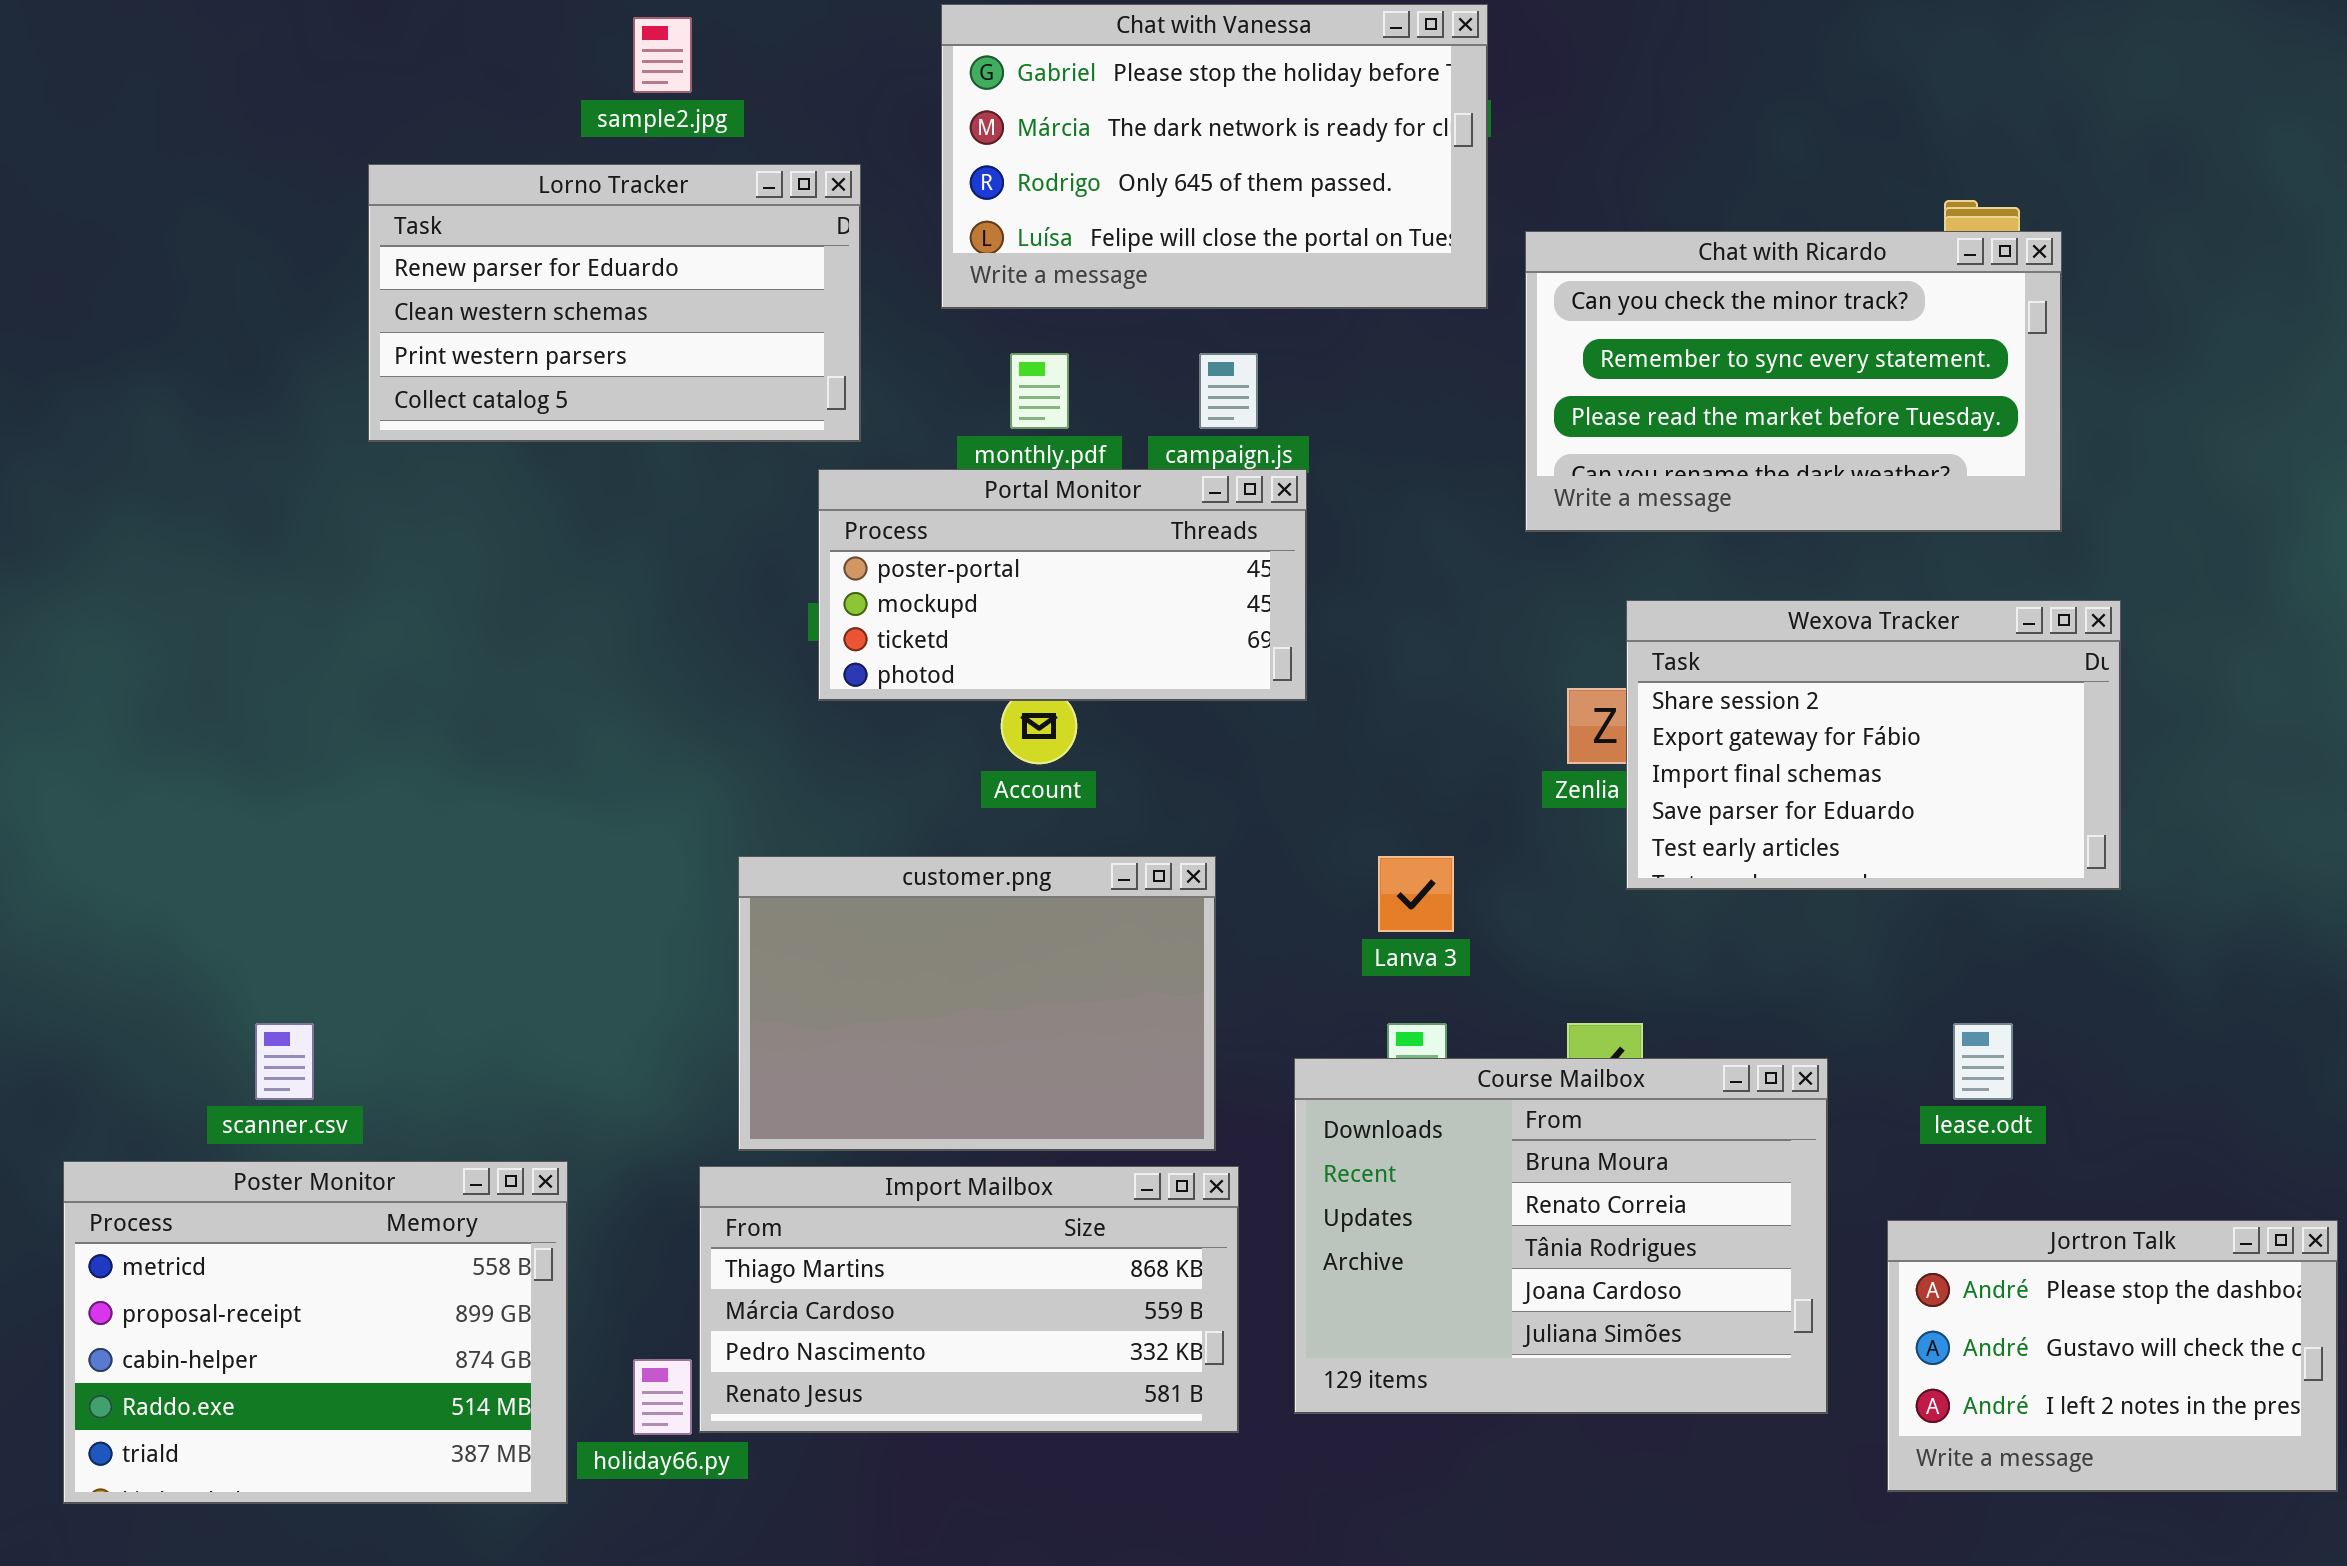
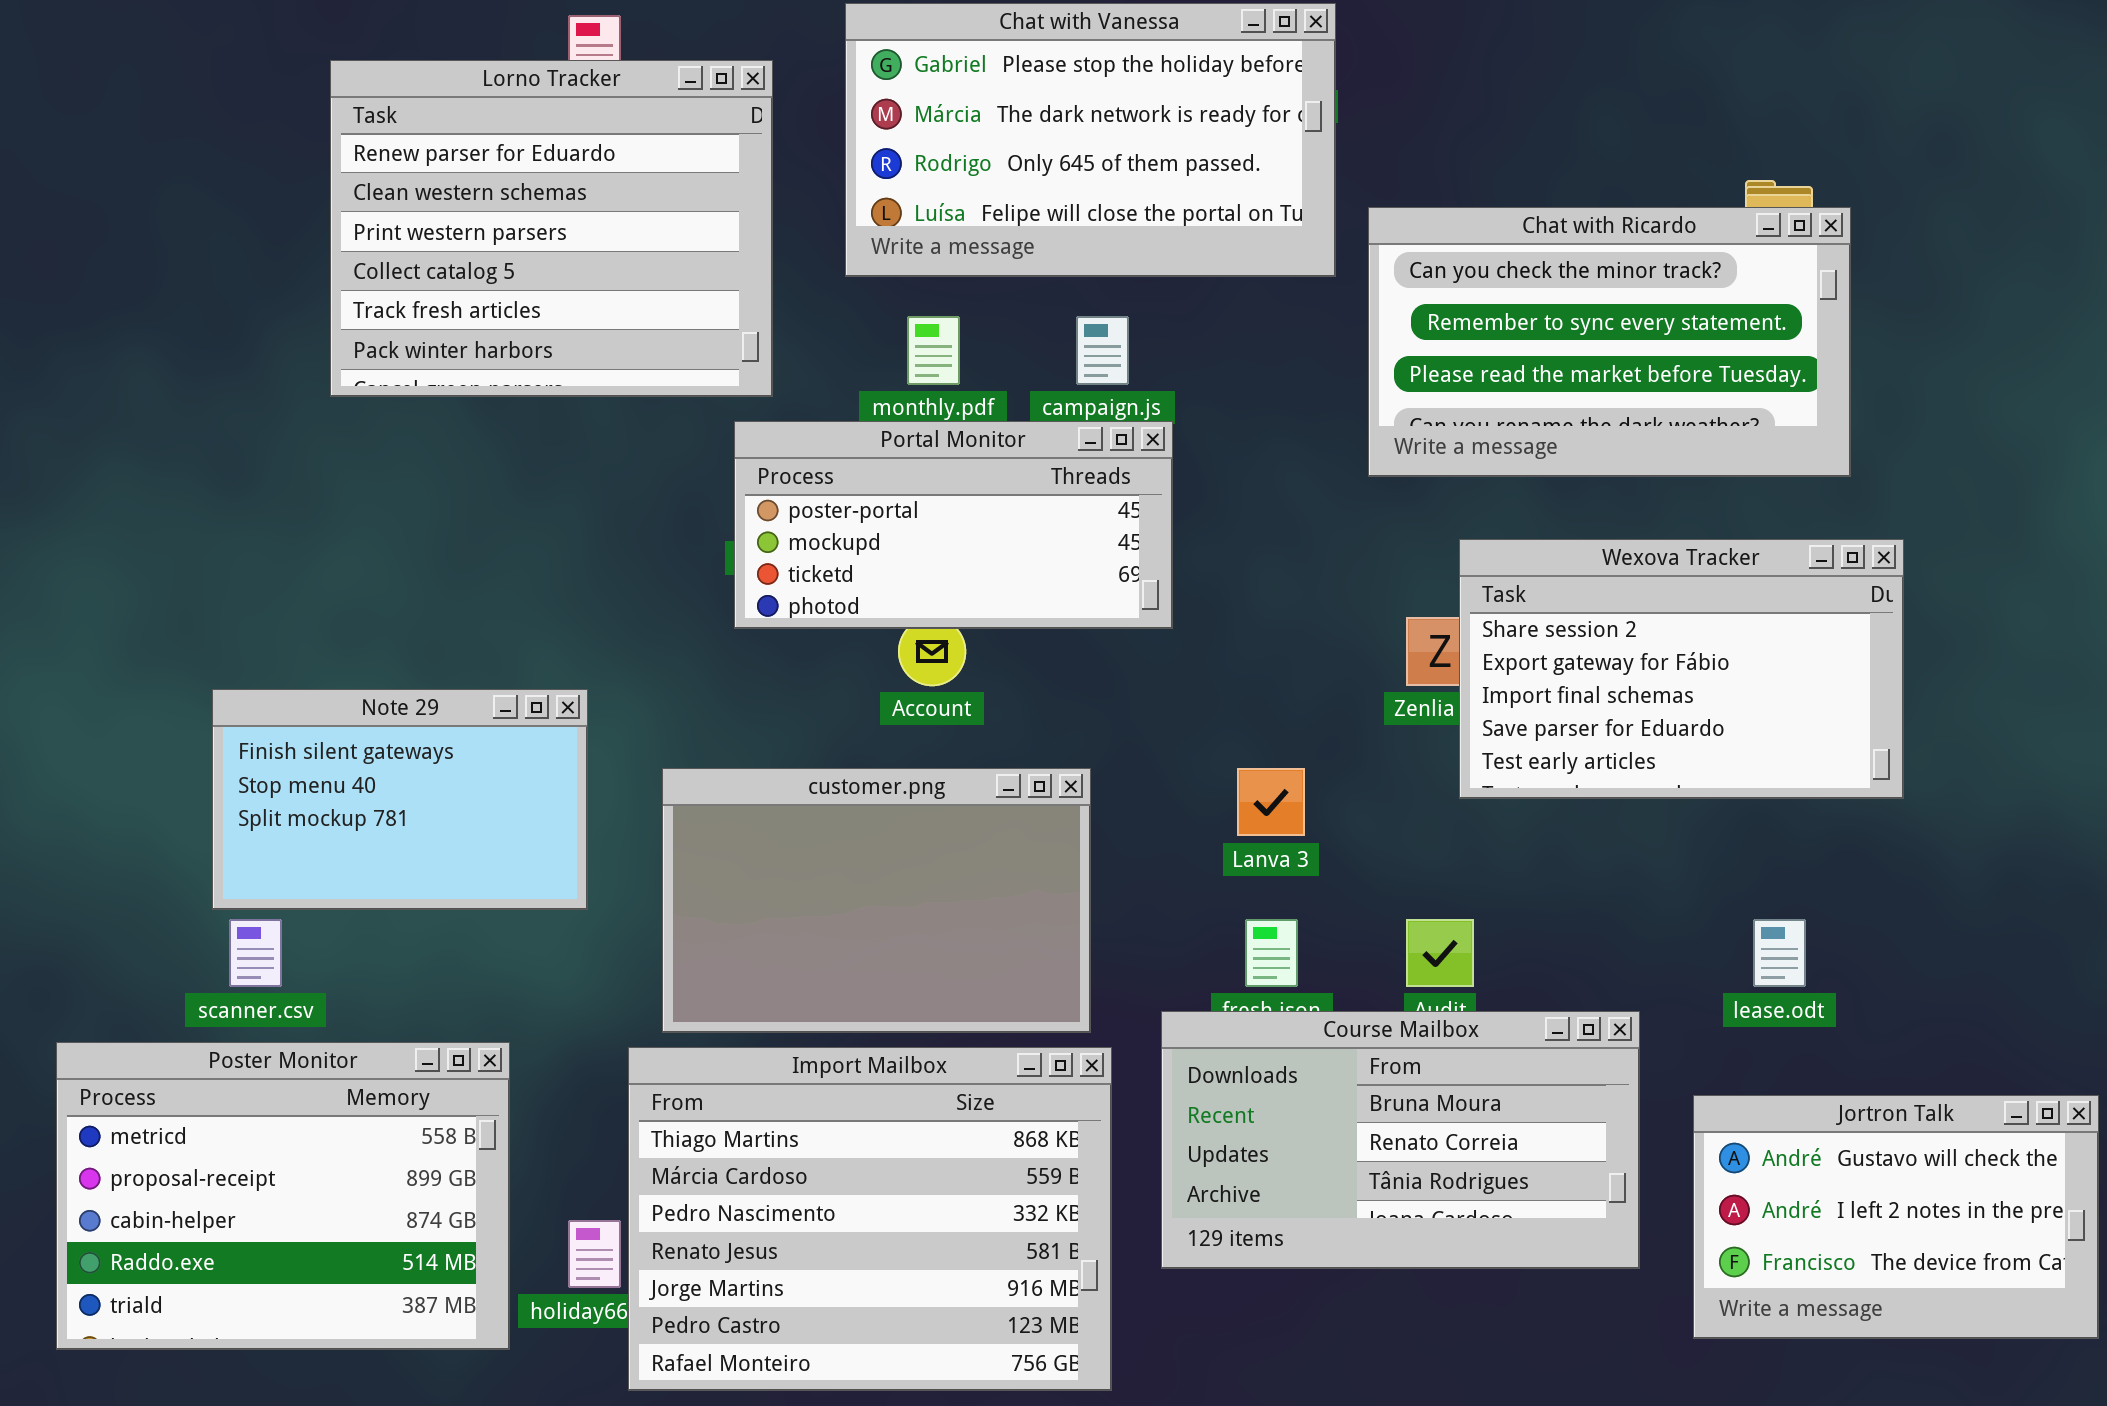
Lorno Tracker: [368,164,861,442] -> [330,60,773,397], resized
Note 29: none -> [212,689,588,910], opened
Course Mailbox: [1294,1058,1828,1414] -> [1161,1011,1640,1269], resized
Import Mailbox: [699,1166,1239,1433] -> [628,1047,1112,1391], resized
Jortron Talk: [1887,1220,2338,1492] -> [1693,1095,2099,1339], scrolled down 1 row

